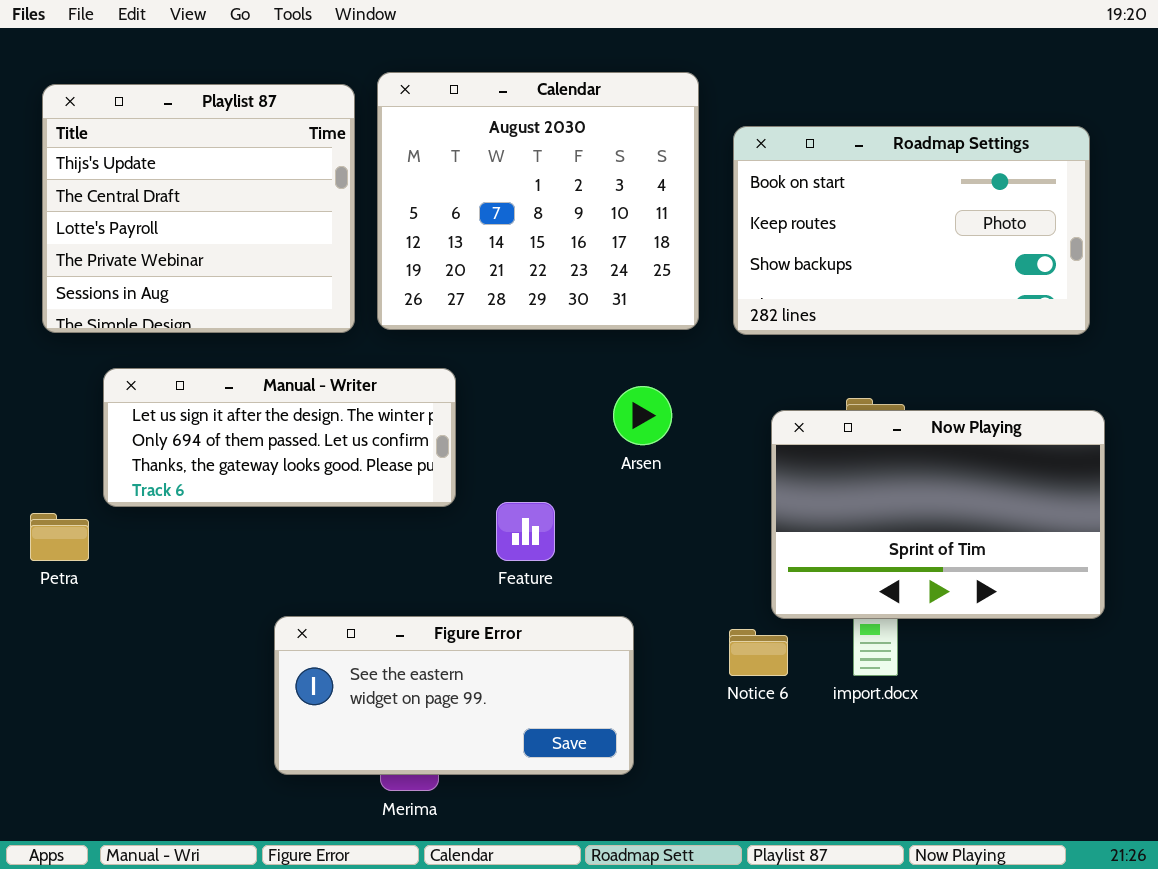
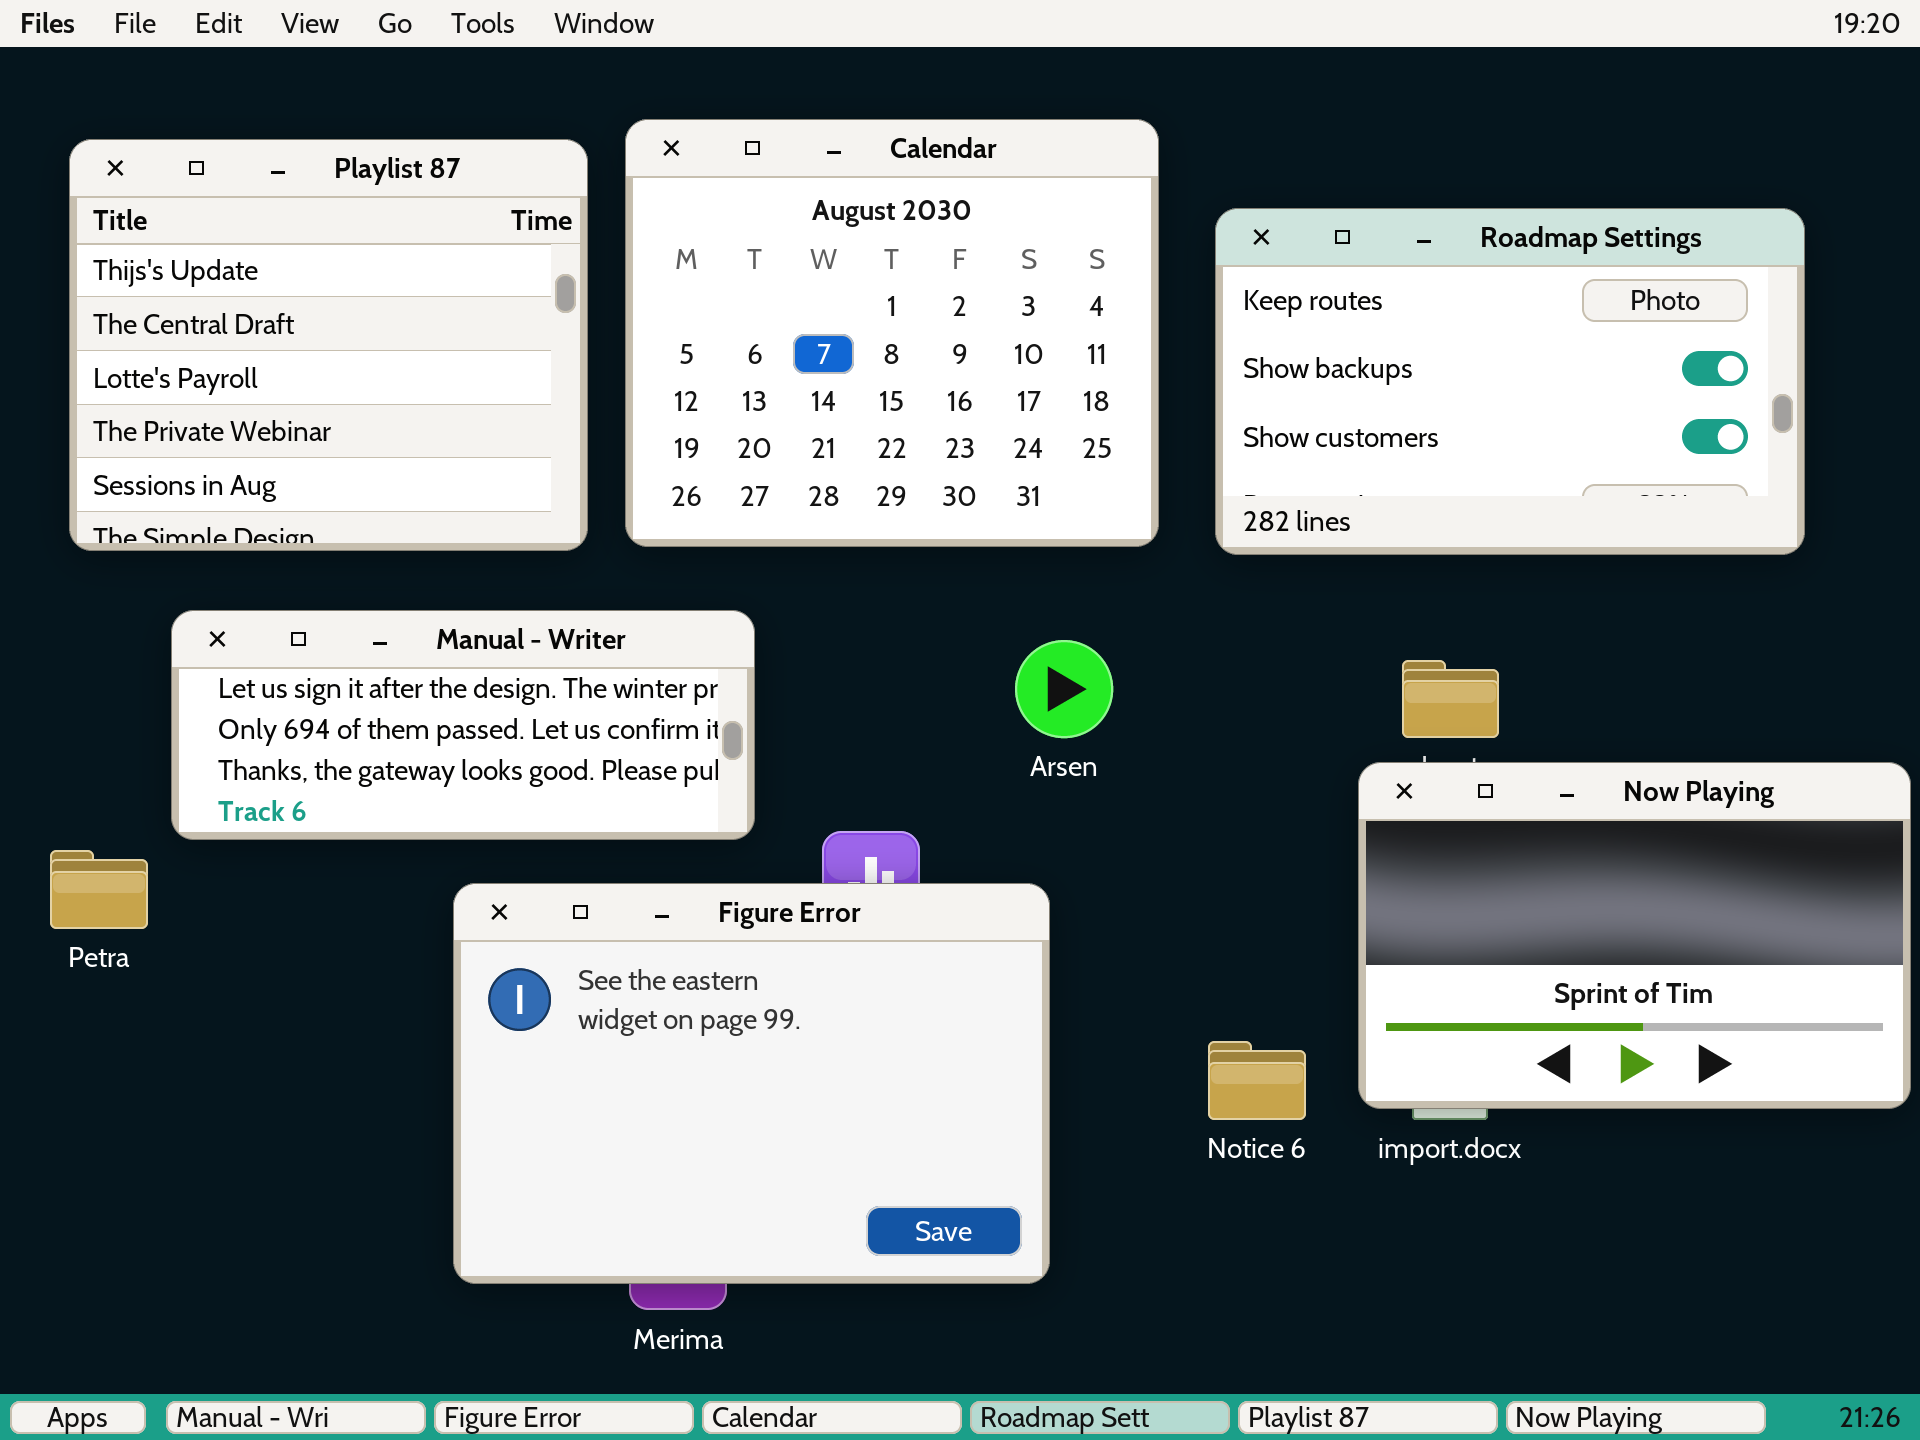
Roadmap Settings: [733,126,1090,335] -> [1215,208,1805,555], scrolled down 1 row
Now Playing: [771,410,1105,619] -> [1358,762,1911,1109], moved
Figure Error: [274,616,634,775] -> [453,883,1050,1284], resized

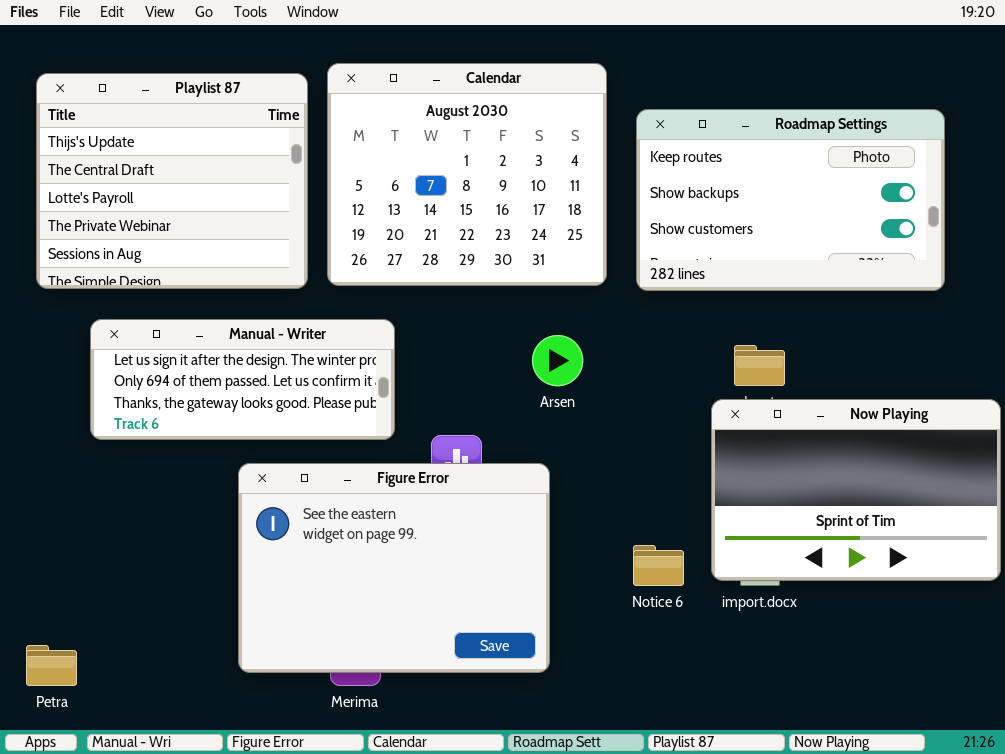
Petra: [50,850,148,929] -> [26,645,77,686], moved

